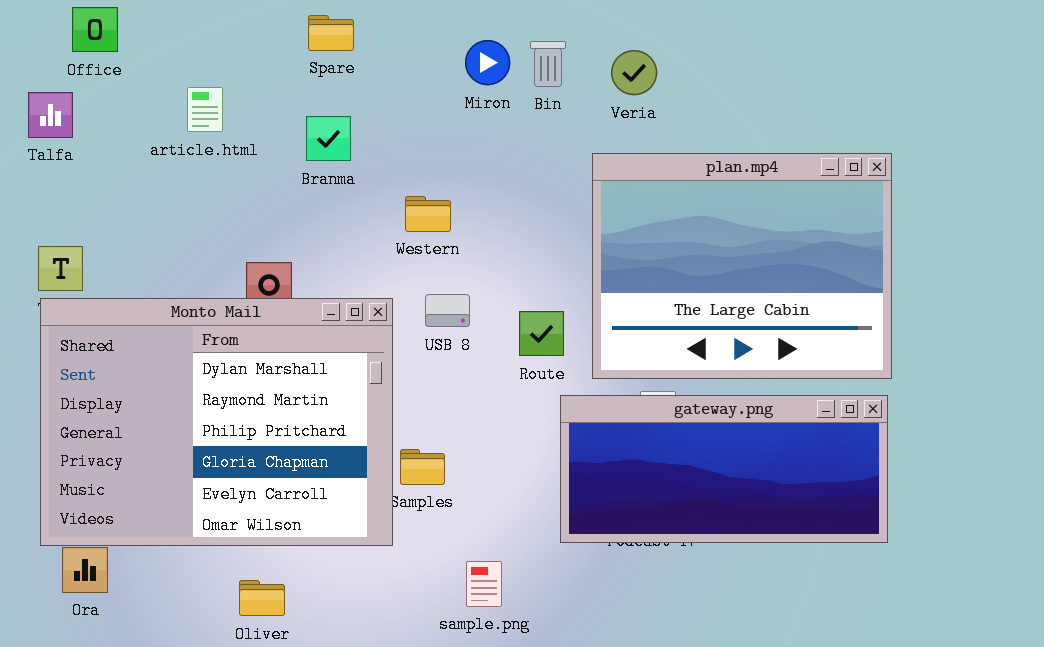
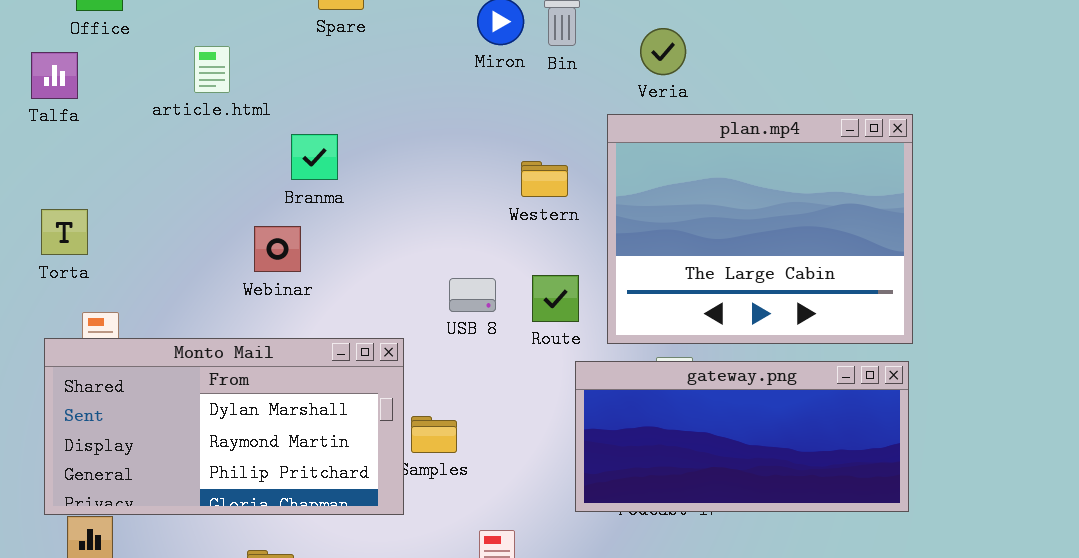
Veria: [611,50,657,95] -> [640,28,686,75], moved
Branma: [306,116,351,161] -> [291,134,338,180], moved
Western: [405,196,451,232] -> [521,161,568,197], moved
USB 8: [425,294,470,327] -> [449,278,496,312], moved
Monto Mail: [40,298,393,546] -> [44,338,404,515], resized

